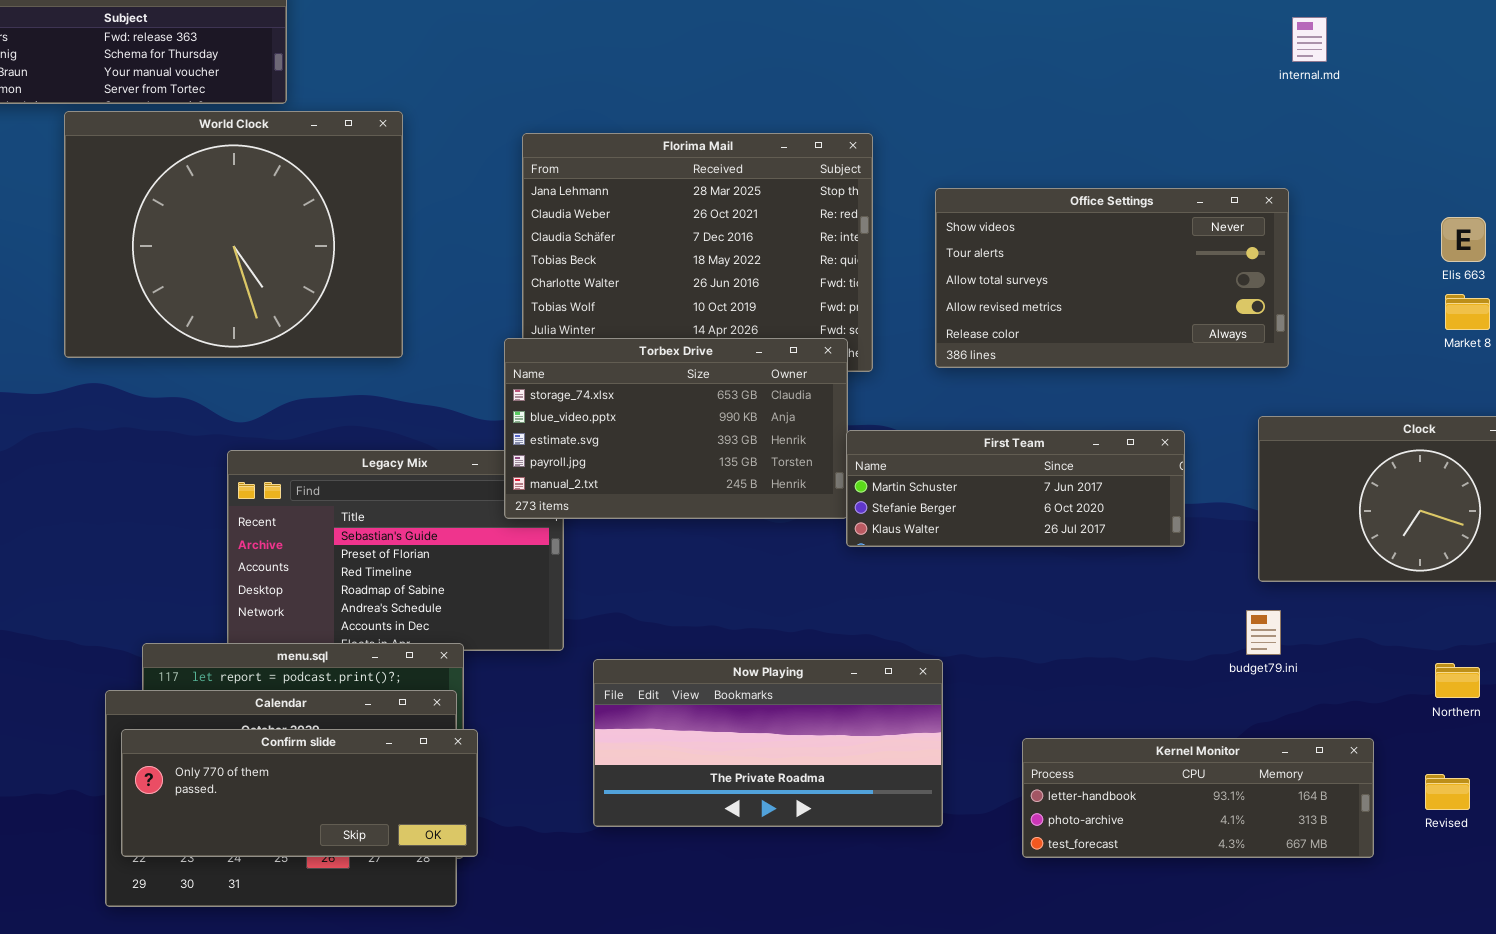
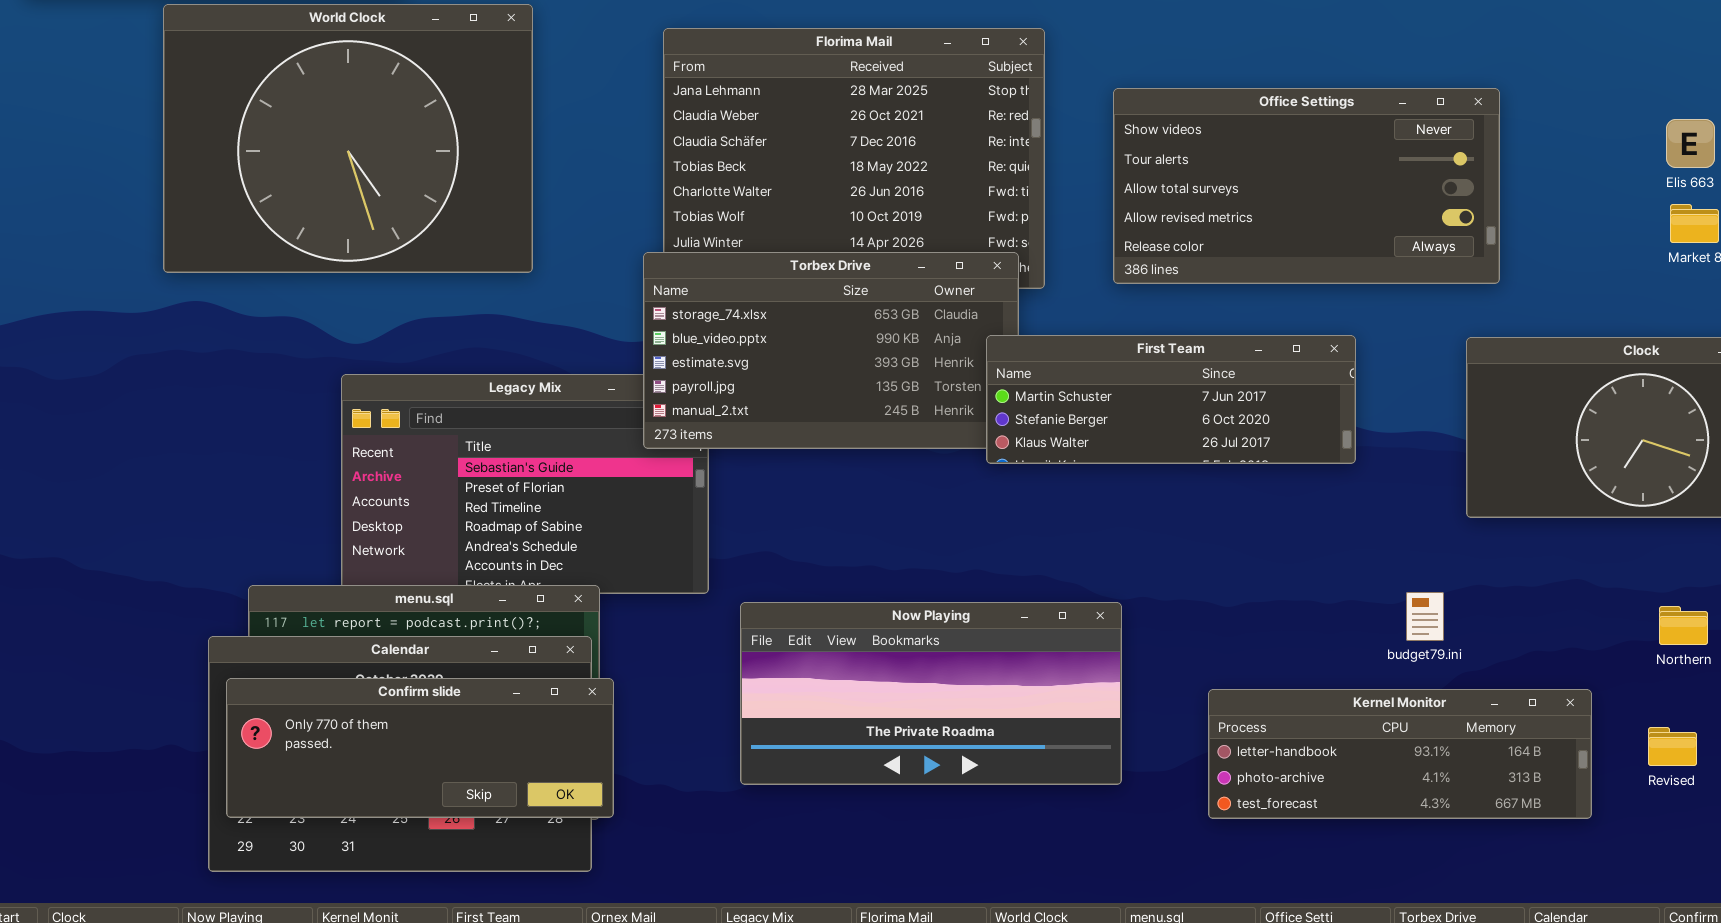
First Team: [846,430,1185,547] -> [986,335,1356,464], moved
budget79.ini: [1246,610,1281,655] -> [1406,592,1444,641], moved

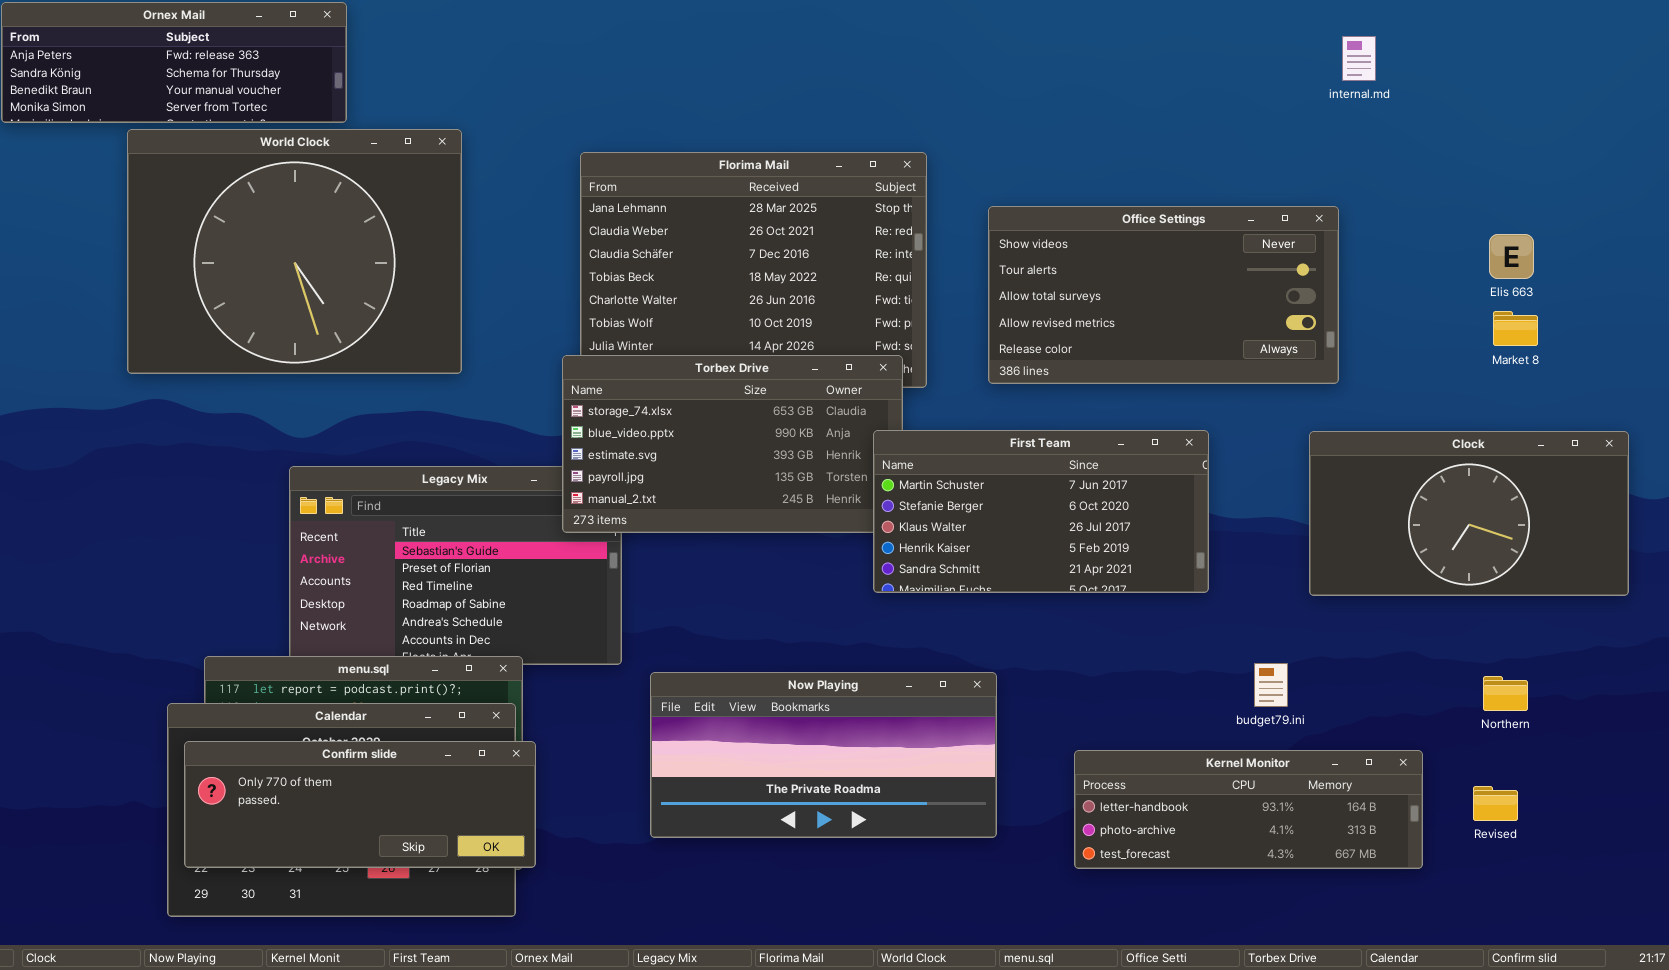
First Team: [986,335,1356,464] -> [873,430,1209,593], resized

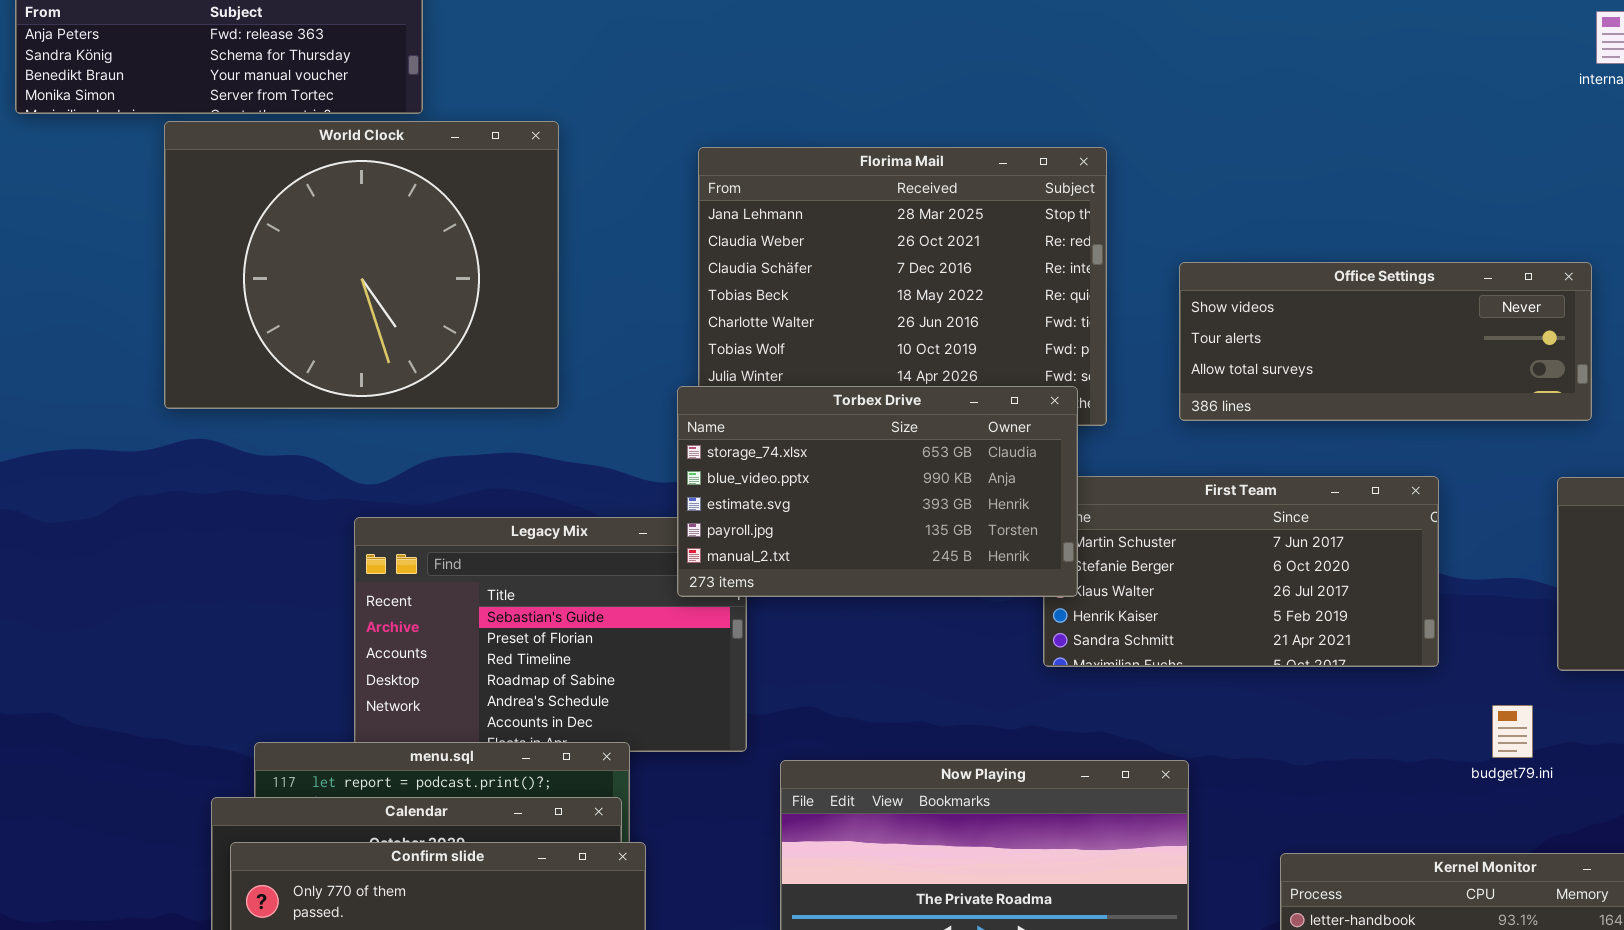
Office Settings: [988,206,1339,384] -> [1179,262,1592,421], resized
Torbex Drive: [562,355,903,533] -> [677,386,1078,597], raised
budget79.ini: [1254,663,1288,707] -> [1492,705,1533,758], moved

